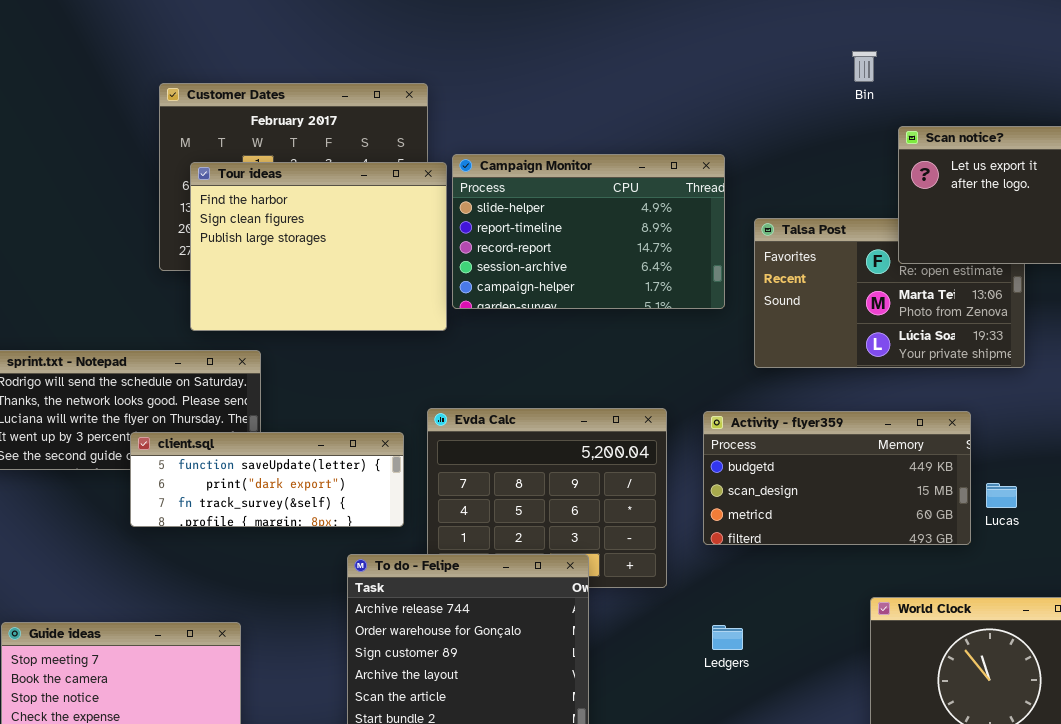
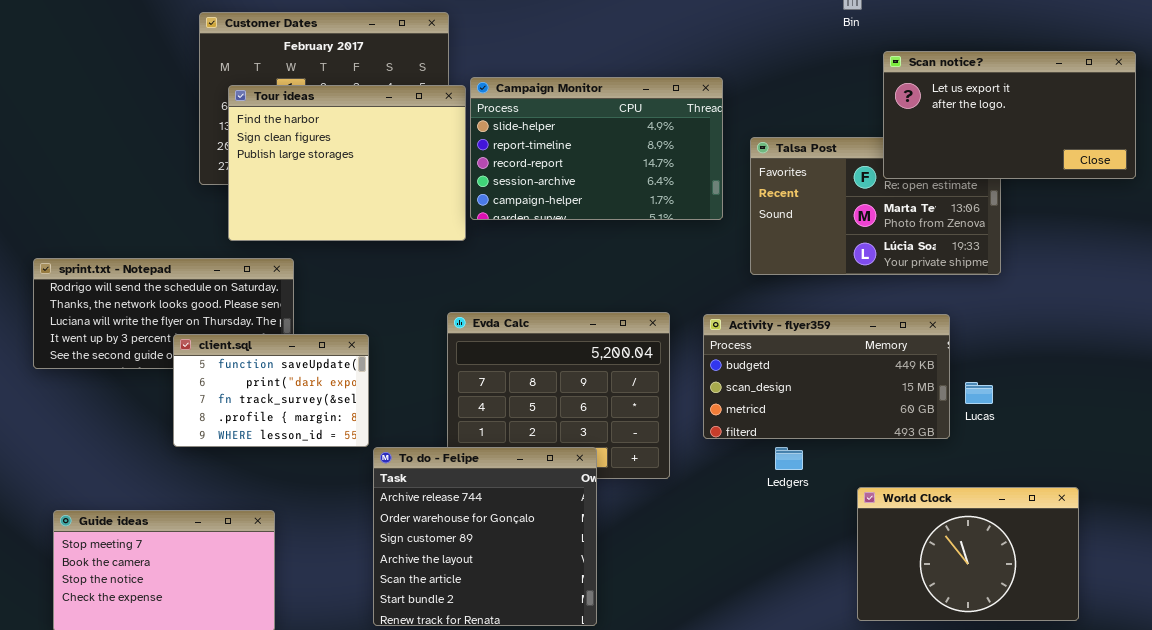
client.sql: [130,432,404,527] -> [173,334,369,447], resized
Ledgers: [712,625,743,650] -> [775,447,803,470], moved

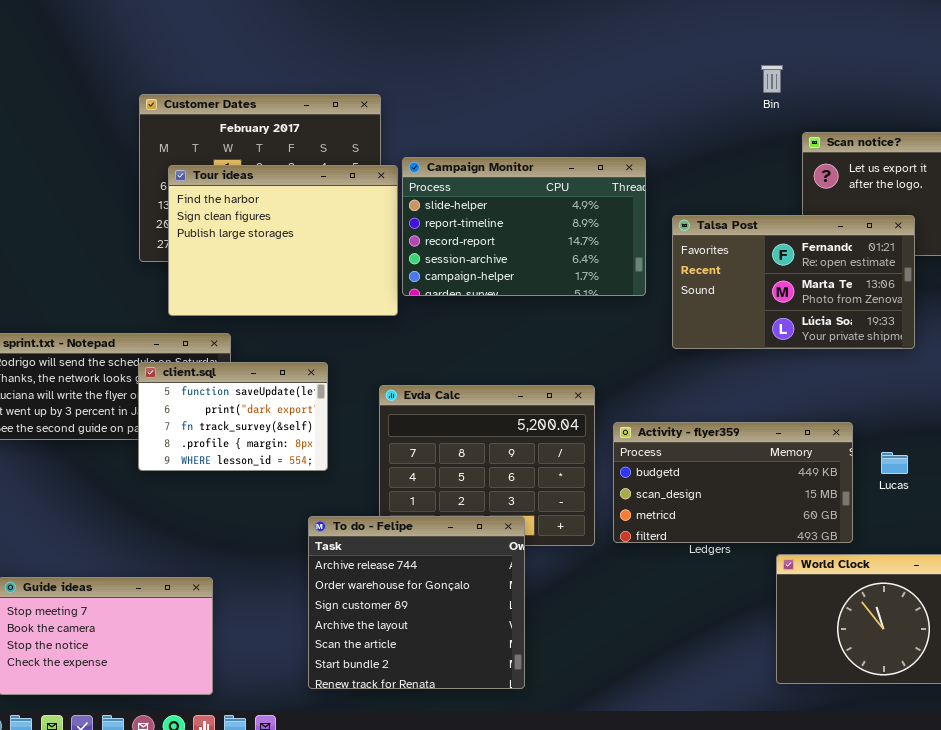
Talsa Post: [750,137,1001,275] -> [672,215,915,349], raised
Activity - flyer359: [703,314,950,439] -> [613,422,853,543], moved
client.sql: [173,334,369,447] -> [138,362,328,471], moved

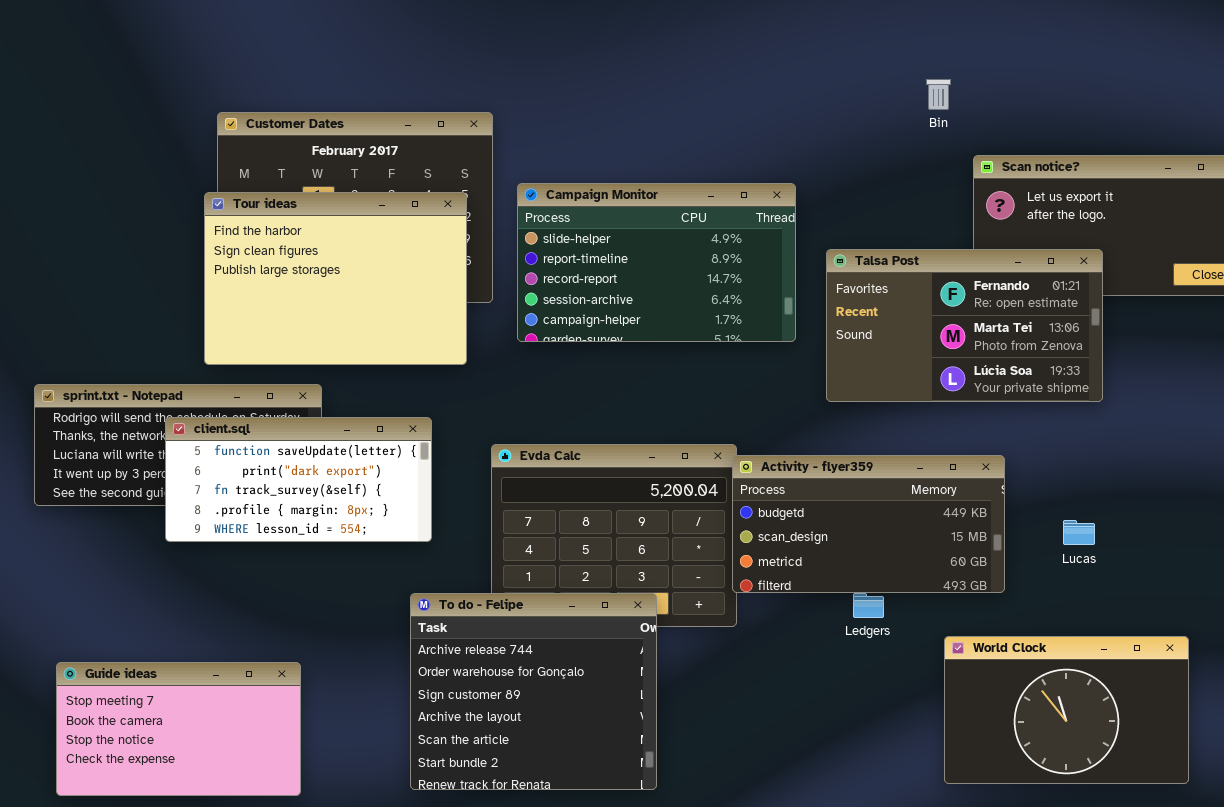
Tour ideas: [168,165,398,316] -> [204,192,467,365], moved
client.sql: [138,362,328,471] -> [165,417,432,542], resized
Activity - flyer359: [613,422,853,543] -> [732,455,1005,593], moved

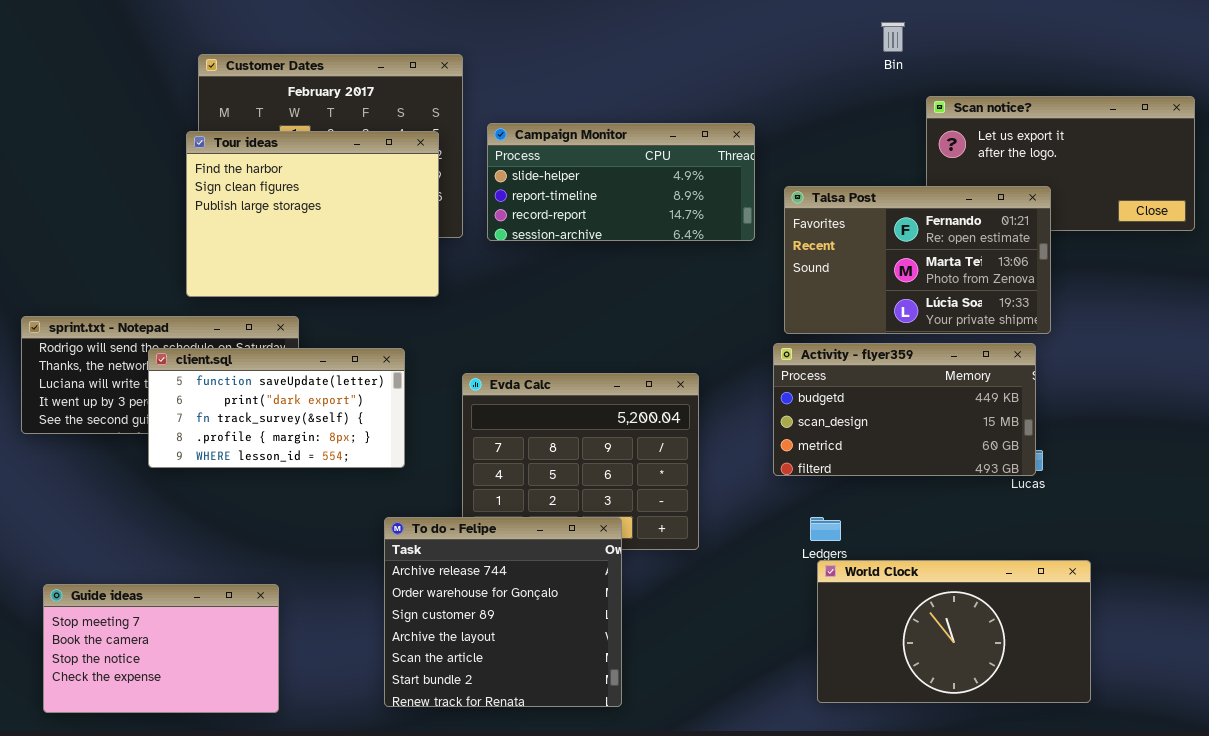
Campaign Monitor: [517,183,796,342] -> [487,123,755,241], resized
Activity - flyer359: [732,455,1005,593] -> [773,343,1036,476], moved
World Clock: [944,636,1189,784] -> [817,560,1091,703], moved, resized

